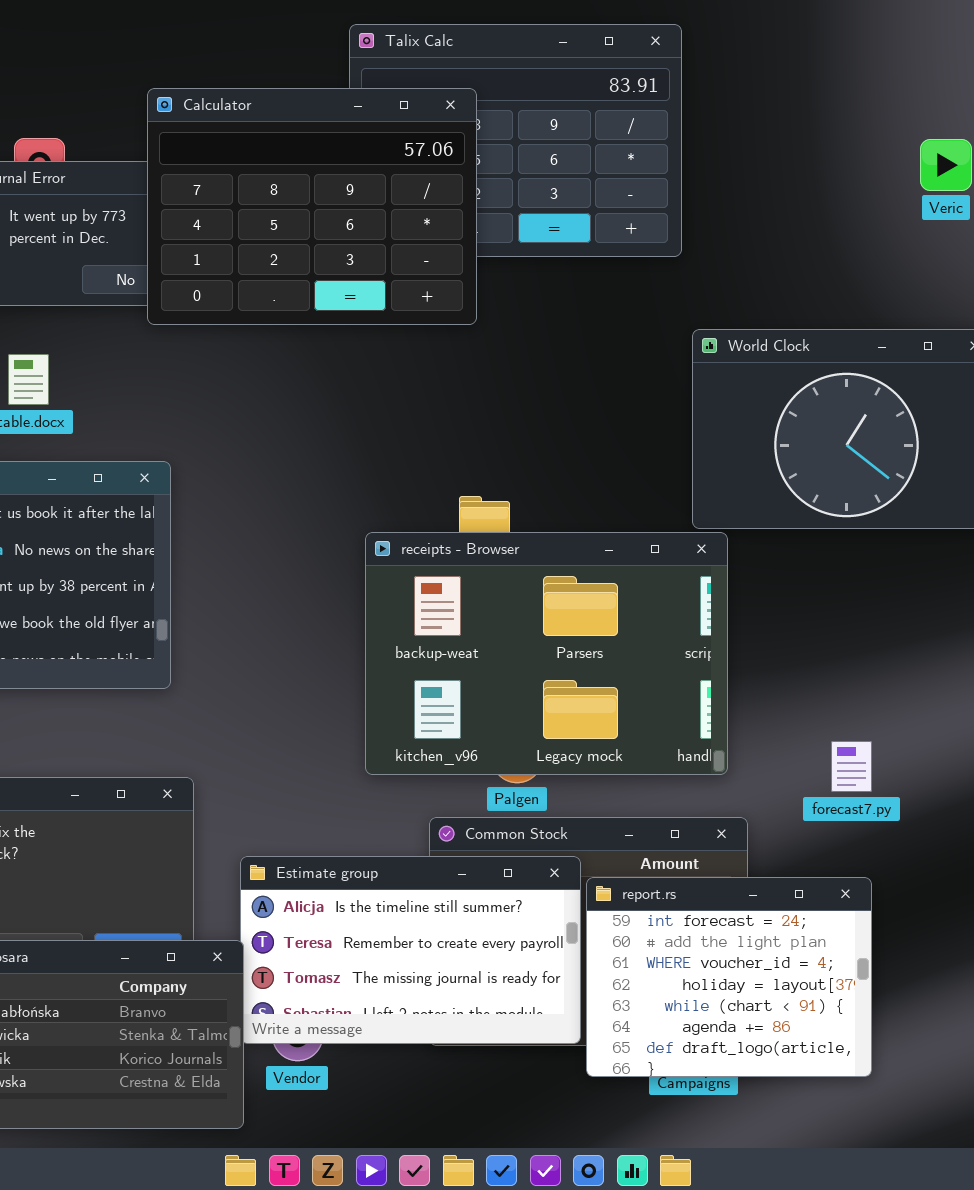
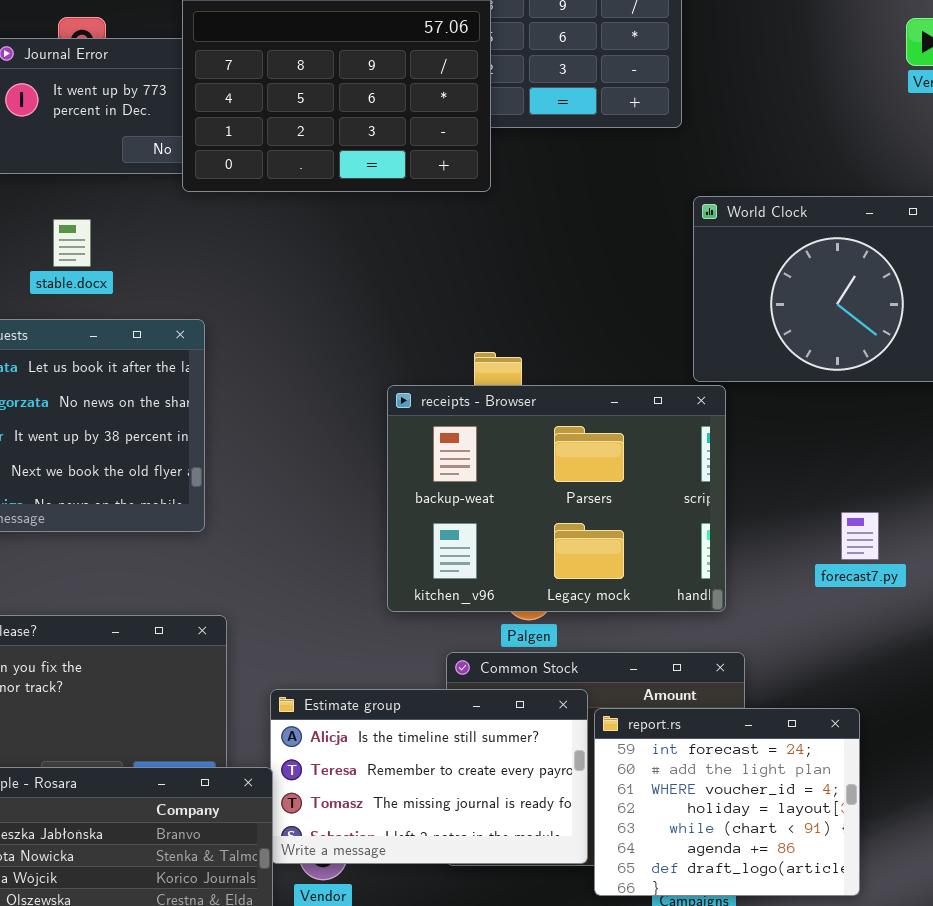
forecast7.py: [831,741,872,792] -> [841,512,879,560], moved

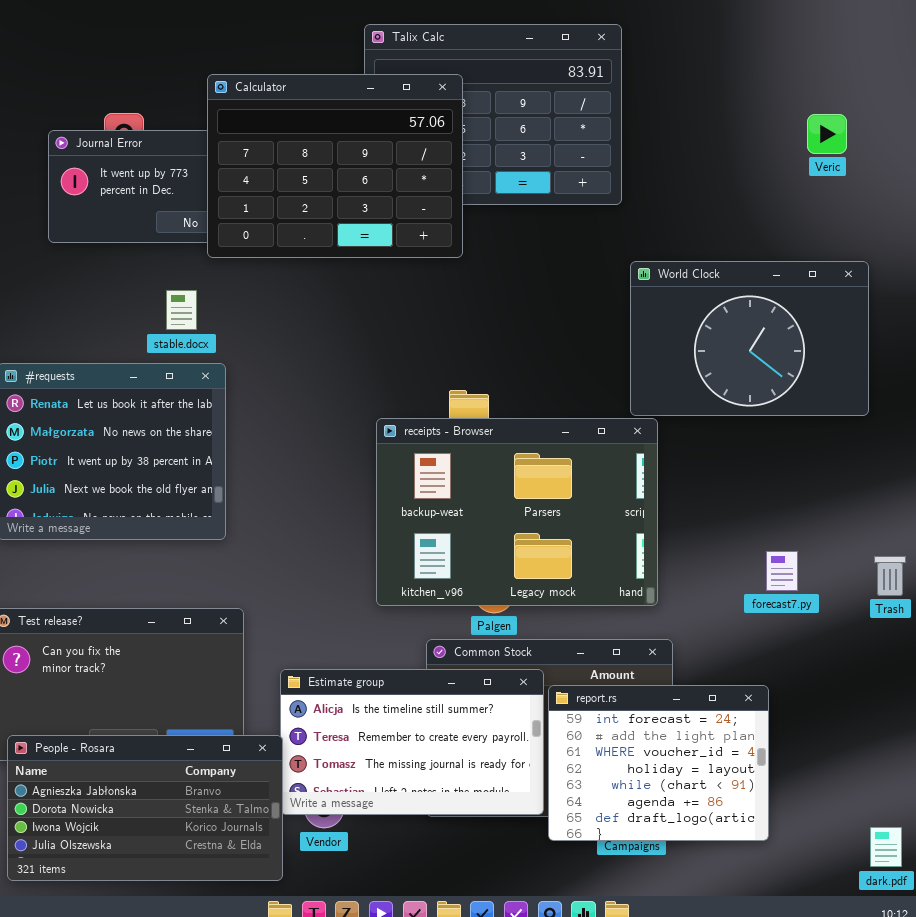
stable.docx: [53,219,91,267] -> [166,290,197,330], moved
forecast7.py: [841,512,879,560] -> [766,551,798,591], moved

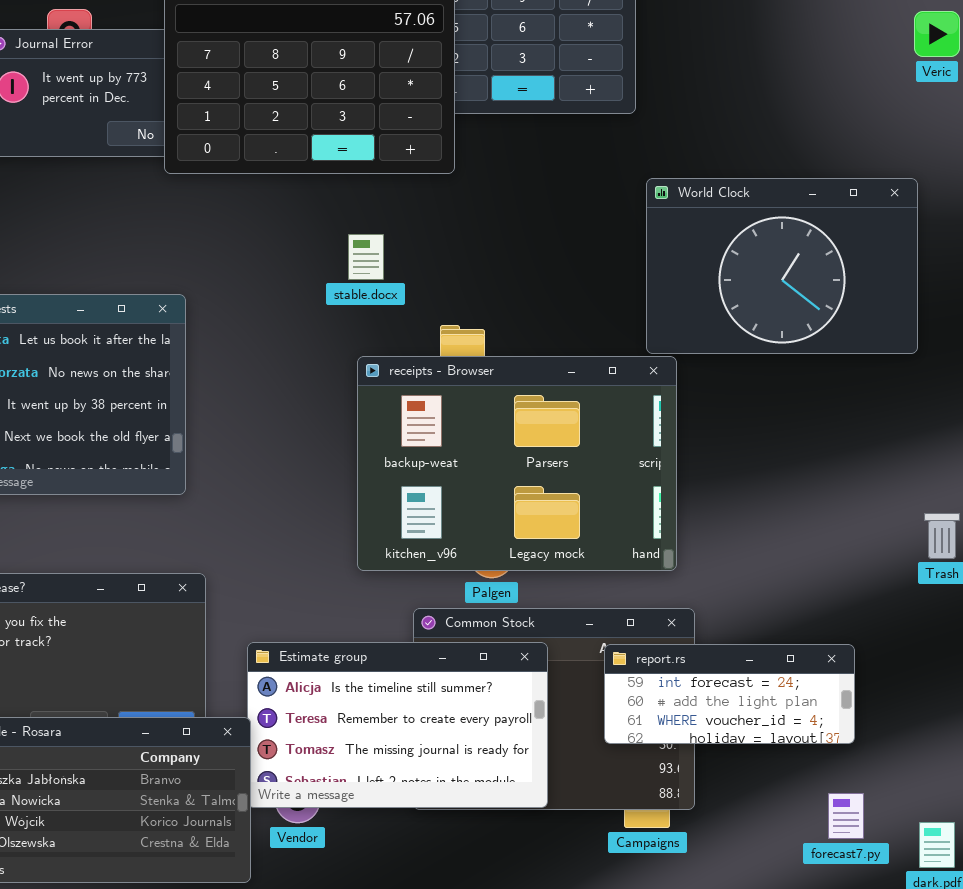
Veric: [807,114,847,154] -> [914,11,960,57], moved
stable.docx: [166,290,197,330] -> [348,234,384,280], moved
forecast7.py: [766,551,798,591] -> [828,793,864,839], moved
report.rs: [548,685,769,841] -> [604,644,855,744], moved, resized

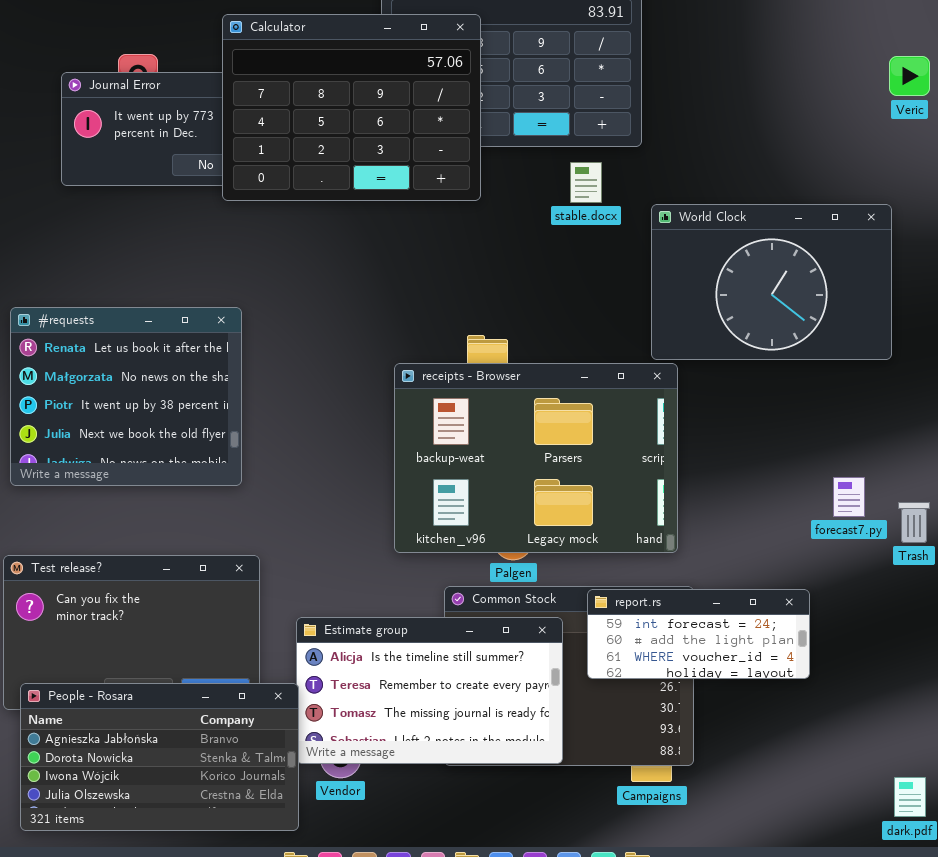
stable.docx: [348,234,384,280] -> [570,162,602,203], moved
report.rs: [604,644,855,744] -> [587,589,810,679], moved
forecast7.py: [828,793,864,839] -> [833,477,865,517], moved

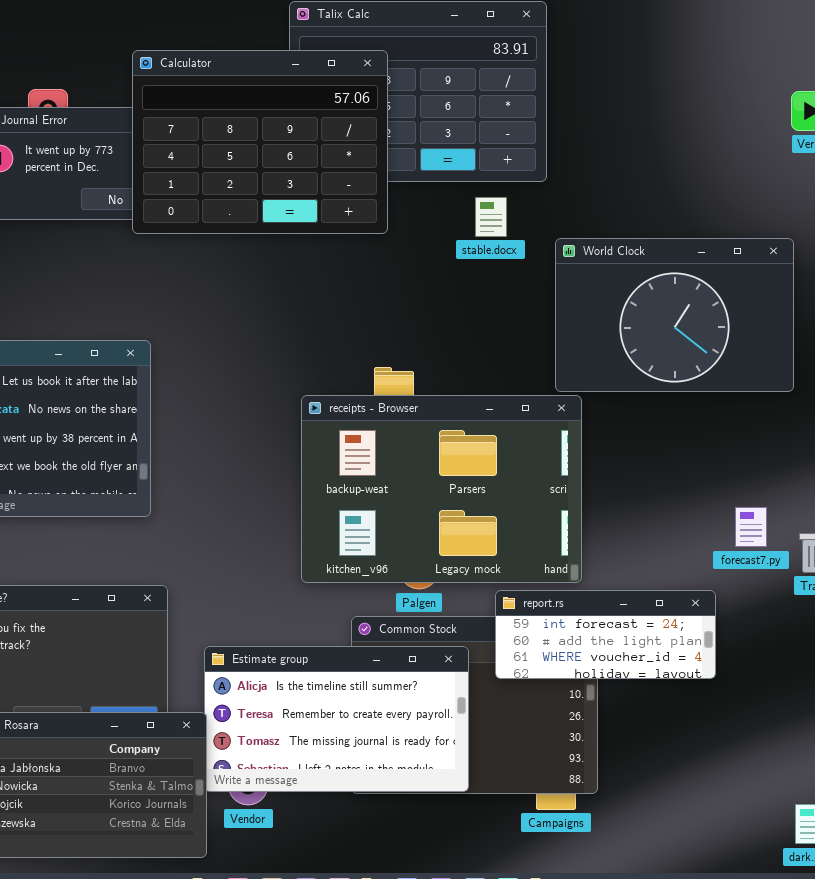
report.rs: [587,589,810,679] -> [495,590,716,679], moved

